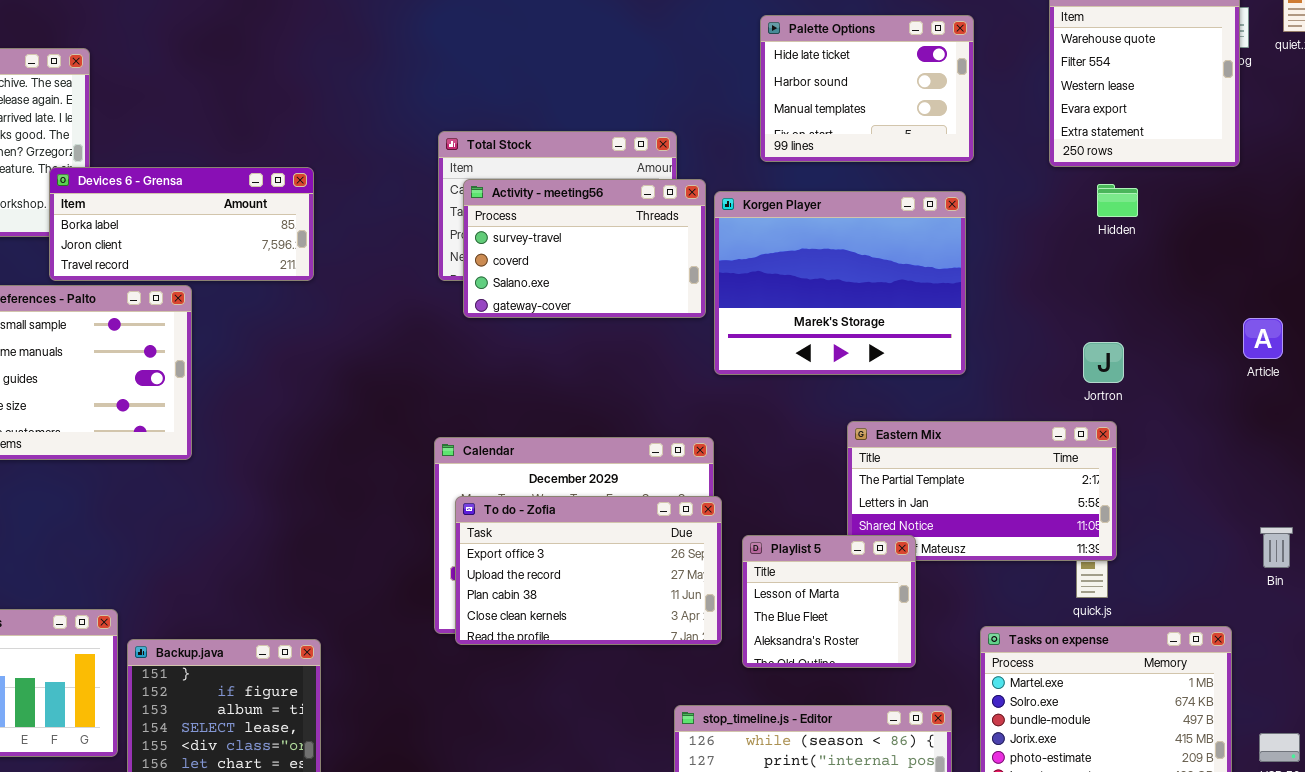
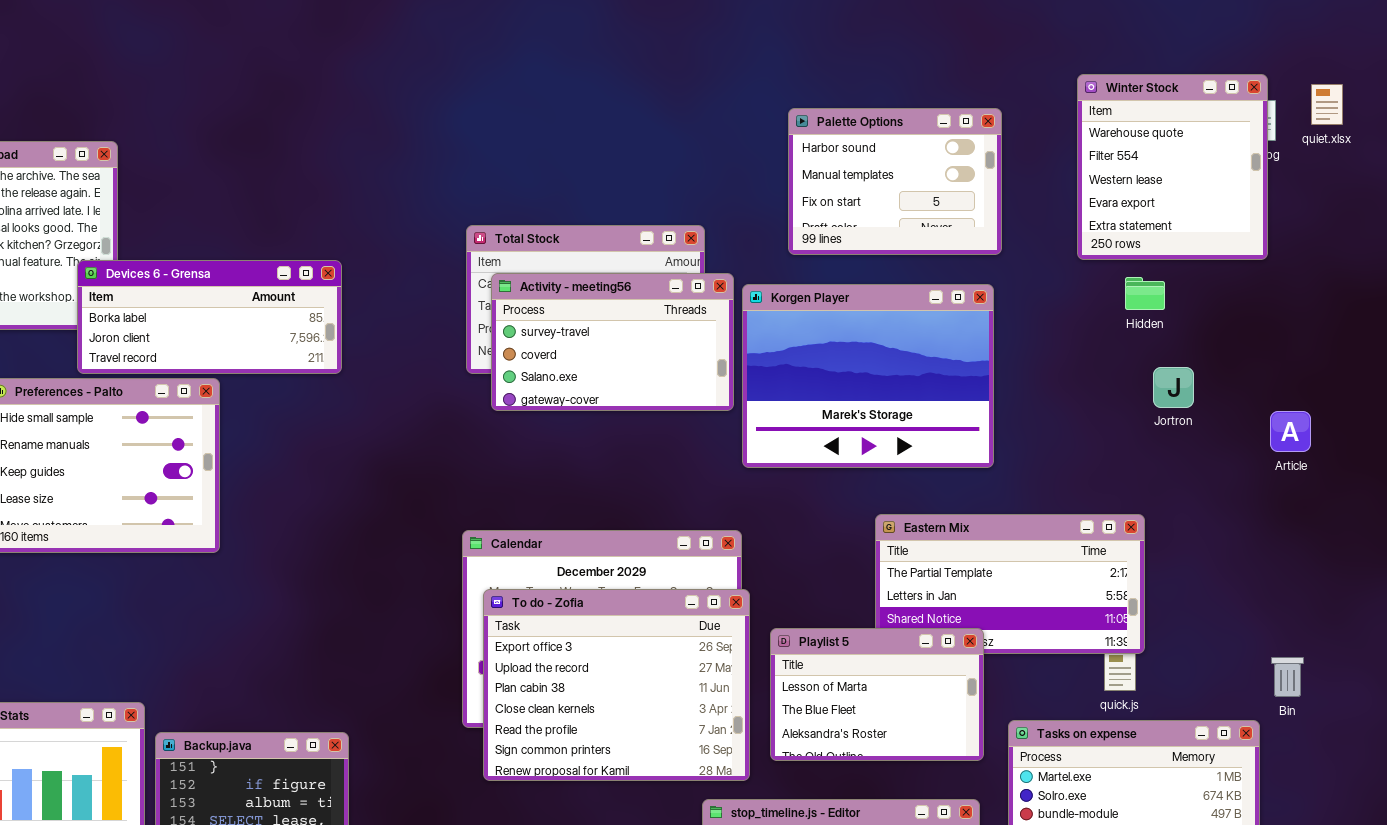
Palette Options: [760,15,974,162] -> [788,108,1002,255], scrolled down 1 row
Jortron: [1083,342,1124,383] -> [1153,367,1194,408], moved
To do - Zofia: [455,496,722,645] -> [483,589,750,781], resized
Bin: [1260,527,1293,568] -> [1271,657,1304,697], moved
Playlist 5: [742,535,916,668] -> [770,628,984,761], resized

